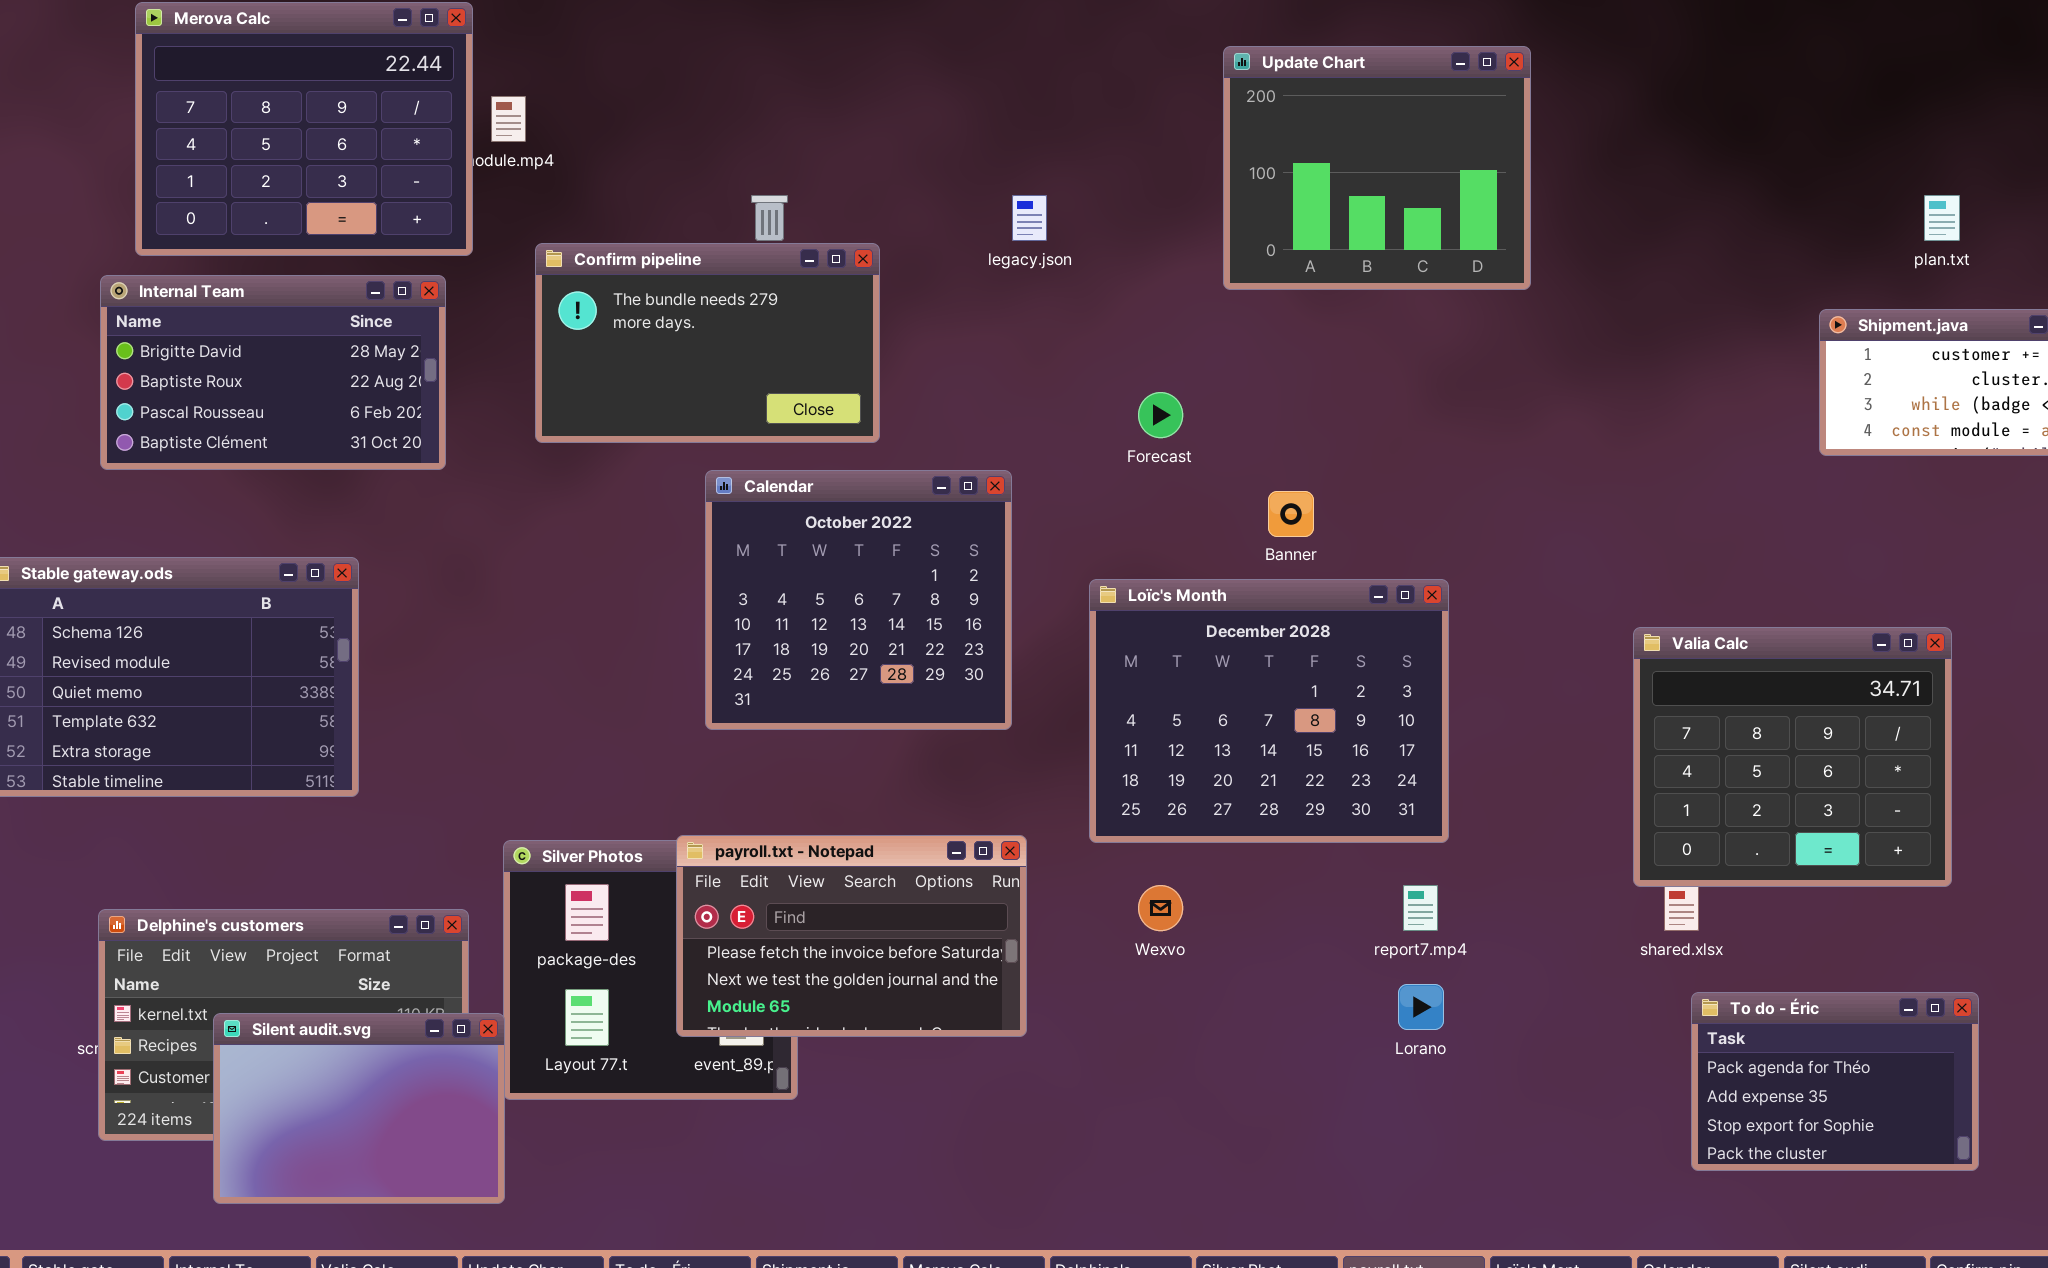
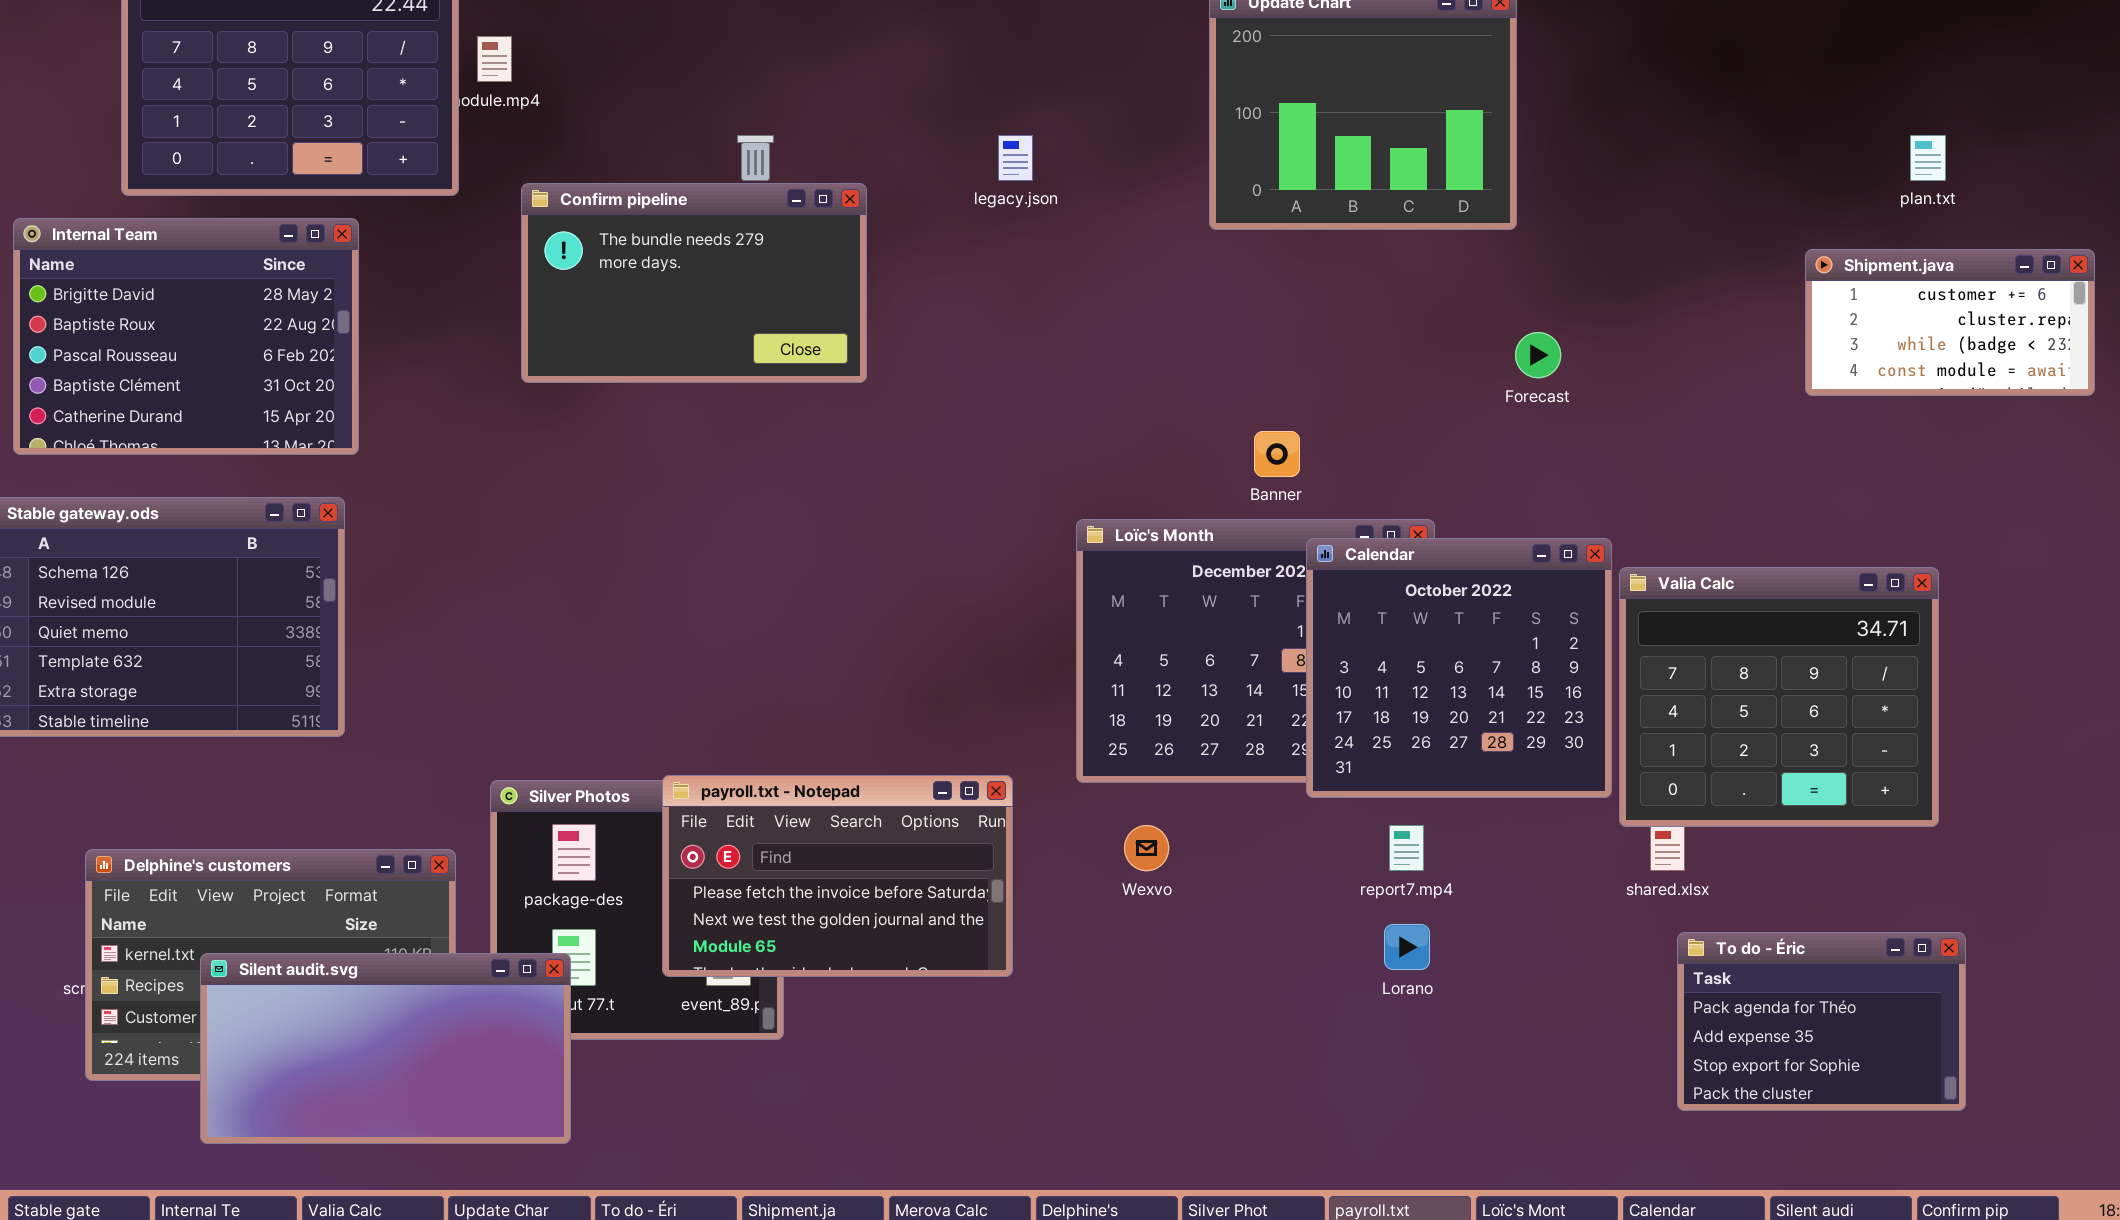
Internal Team: [100,275,446,470] -> [13,218,359,455], moved, resized
Forecast: [1138,392,1183,438] -> [1515,332,1561,378], moved
Calendar: [705,470,1012,730] -> [1306,538,1612,798], moved
Silent audit.svg: [213,1013,505,1204] -> [200,953,571,1144], resized

